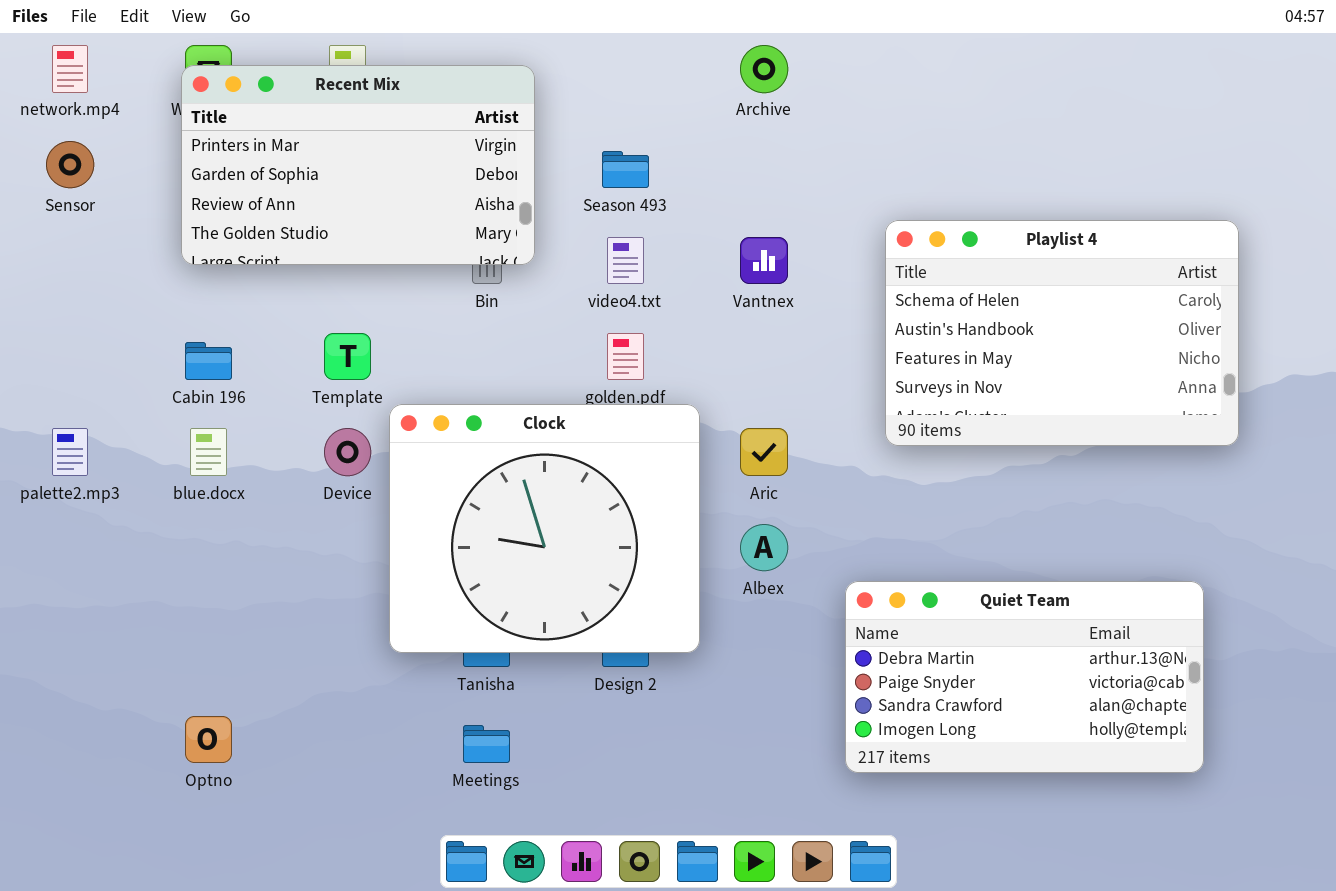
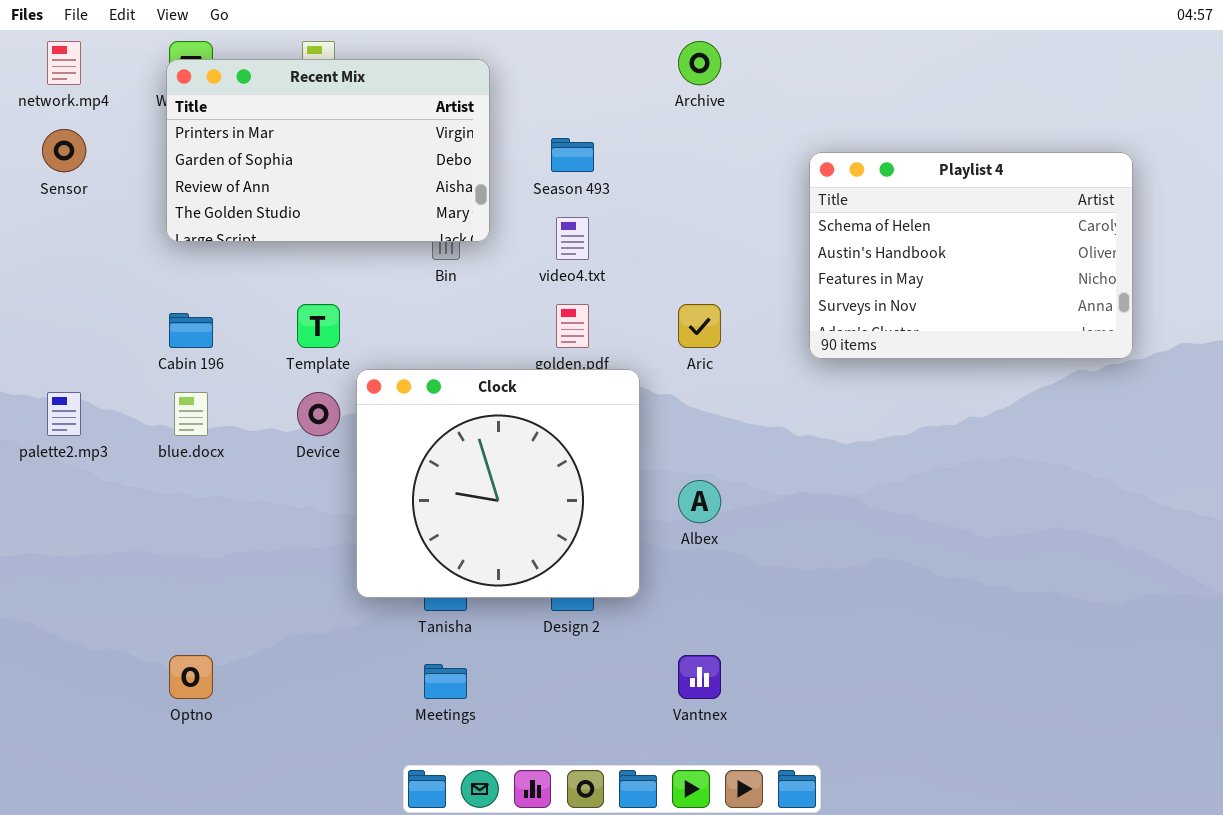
Playlist 4: [885,220,1239,446] -> [809,152,1133,359], moved
Vantnex: [740,237,788,284] -> [678,655,721,699], moved
Aric: [740,428,788,476] -> [678,304,721,348], moved
Quiet Team: [845,581,1204,773] -> none, closed

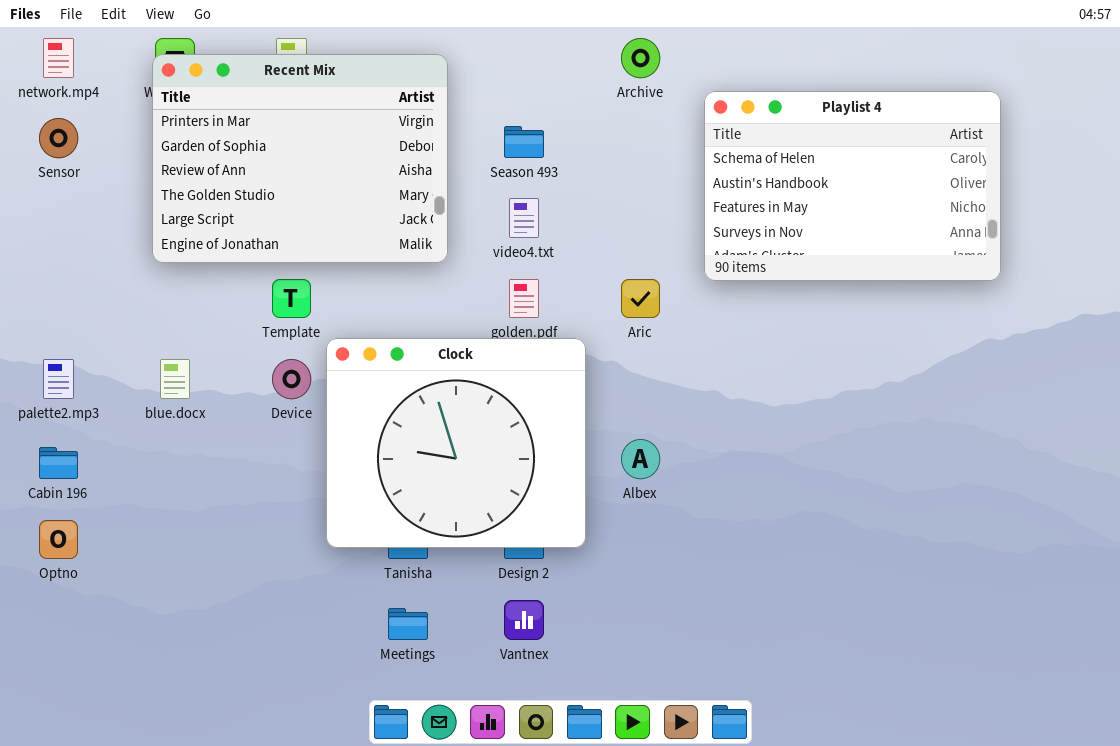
Recent Mix: [166,59,490,242] -> [152,54,448,263], resized
Playlist 4: [809,152,1133,359] -> [704,91,1001,281], moved
Cabin 196: [169,313,213,348] -> [39,447,78,479], moved
Optno: [169,655,213,699] -> [39,520,78,559], moved
Vantnex: [678,655,721,699] -> [504,600,544,640], moved

